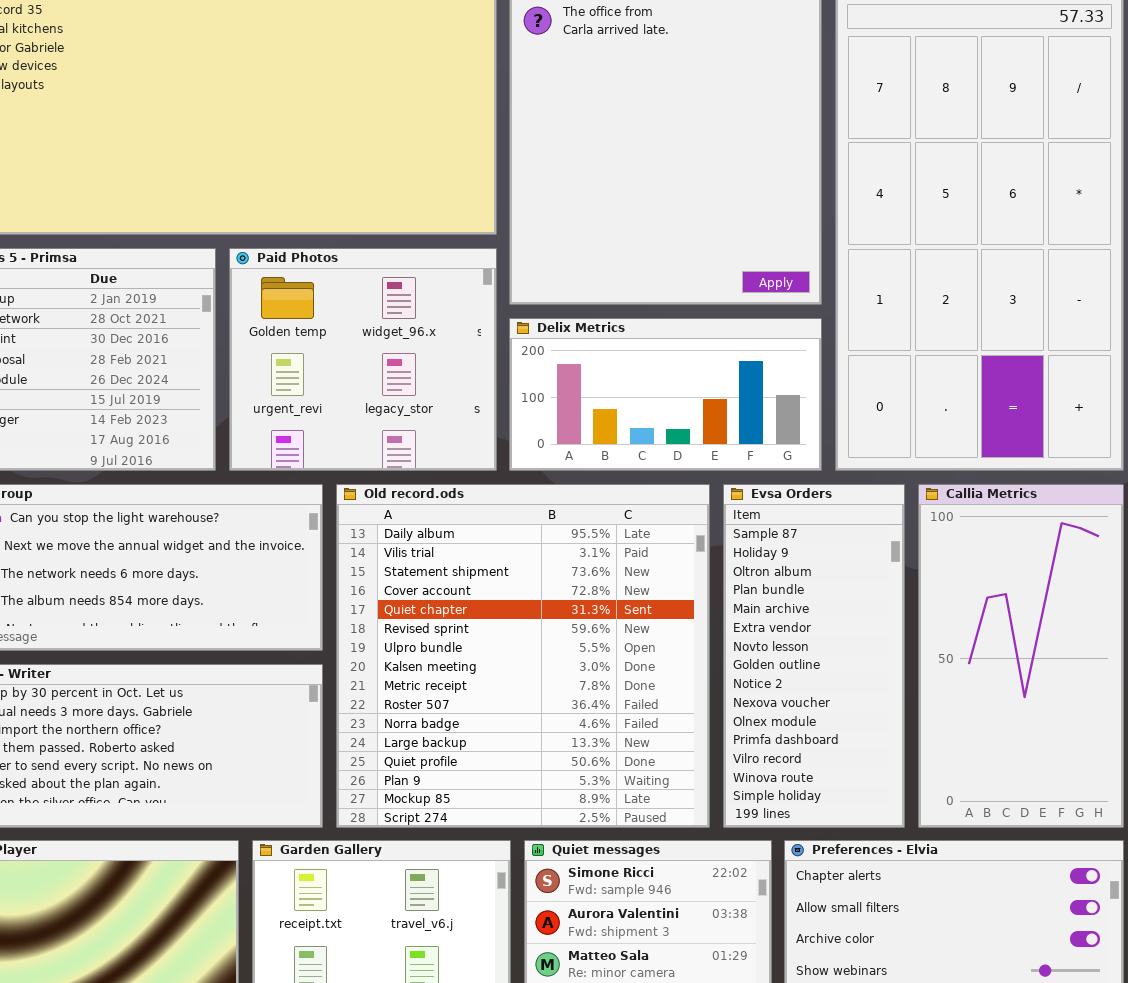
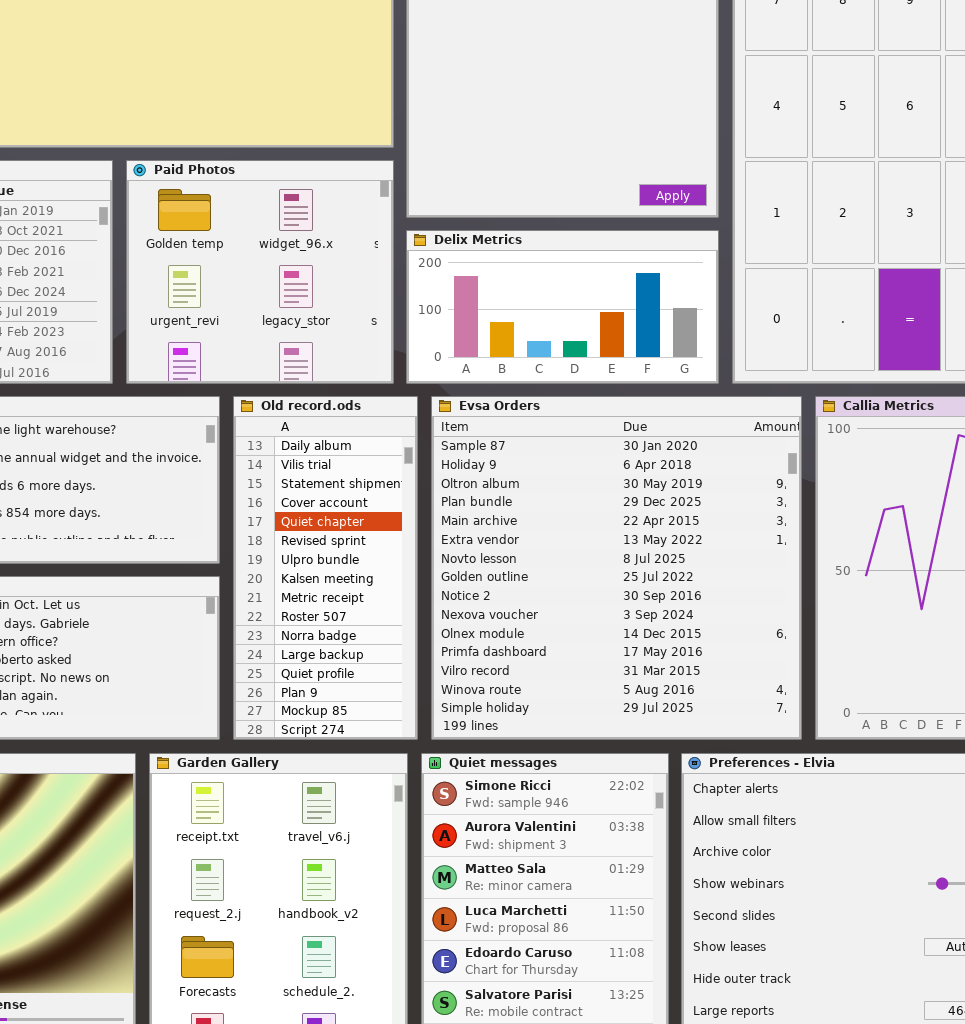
Old record.ods: [336,484,710,828] -> [233,396,418,740], resized
Evsa Orders: [723,484,905,828] -> [431,396,802,740], resized

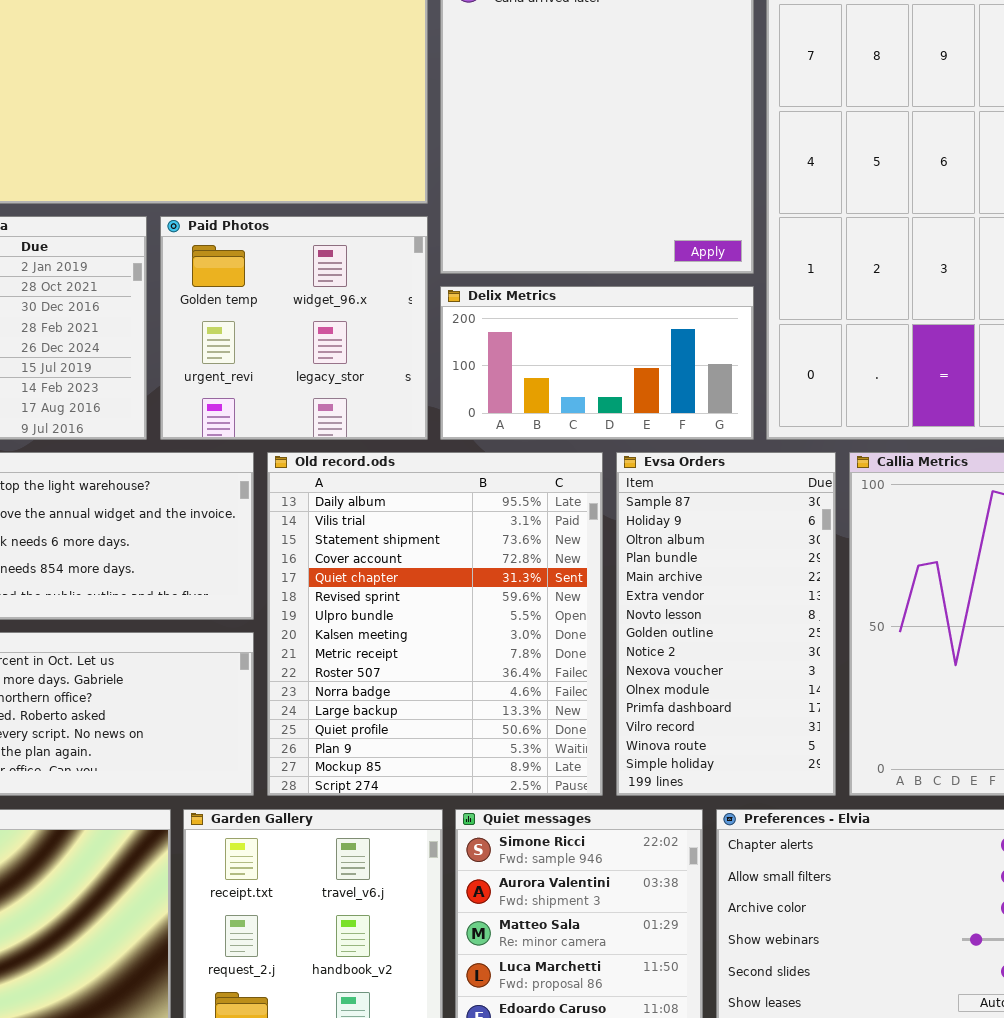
Old record.ods: [233,396,418,740] -> [267,452,603,796], resized
Evsa Orders: [431,396,802,740] -> [616,452,836,796], resized

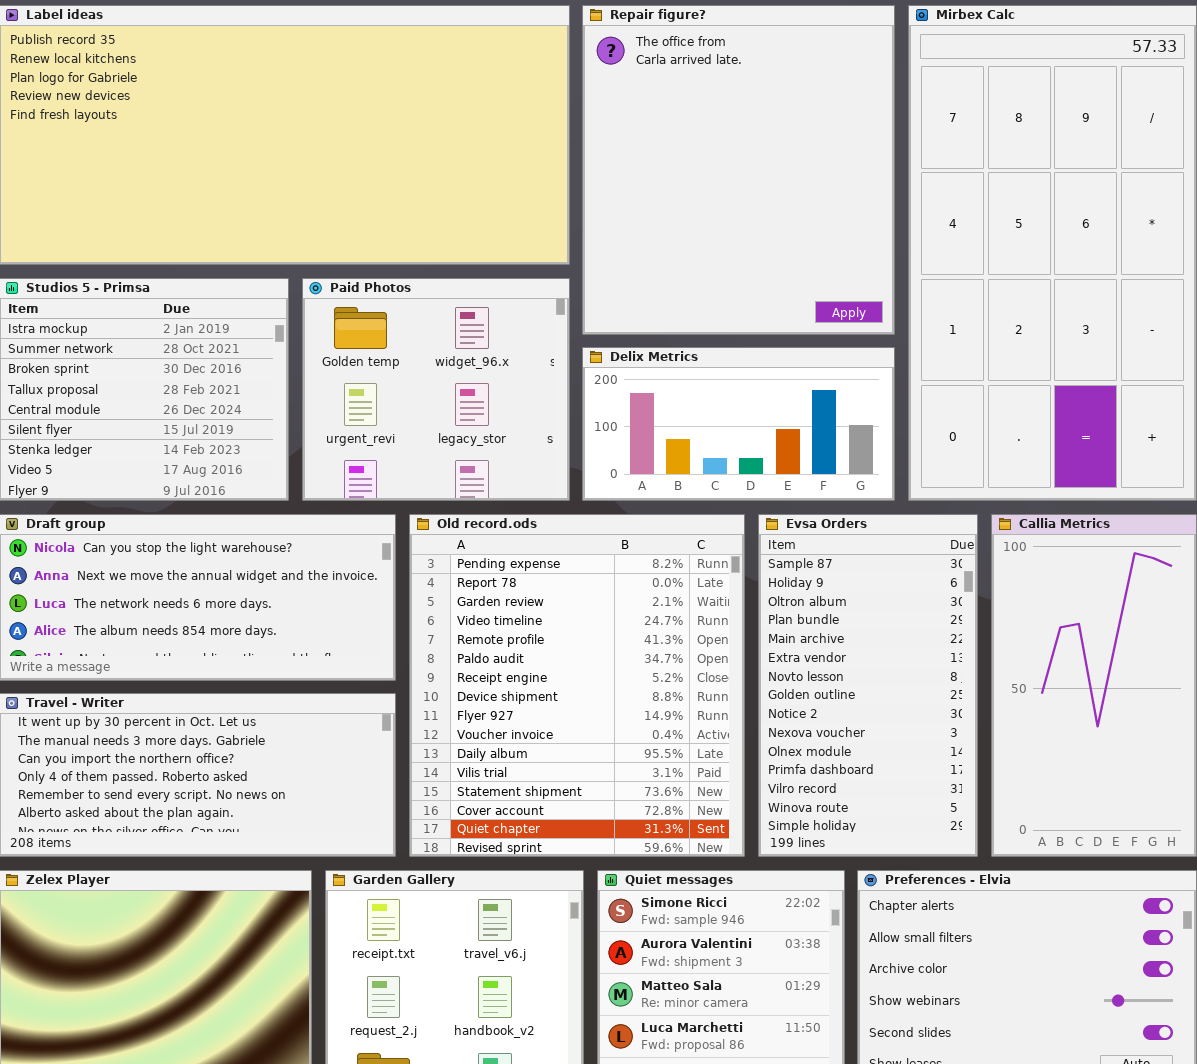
Old record.ods: [267,452,603,796] -> [409,514,745,857], scrolled up 10 rows

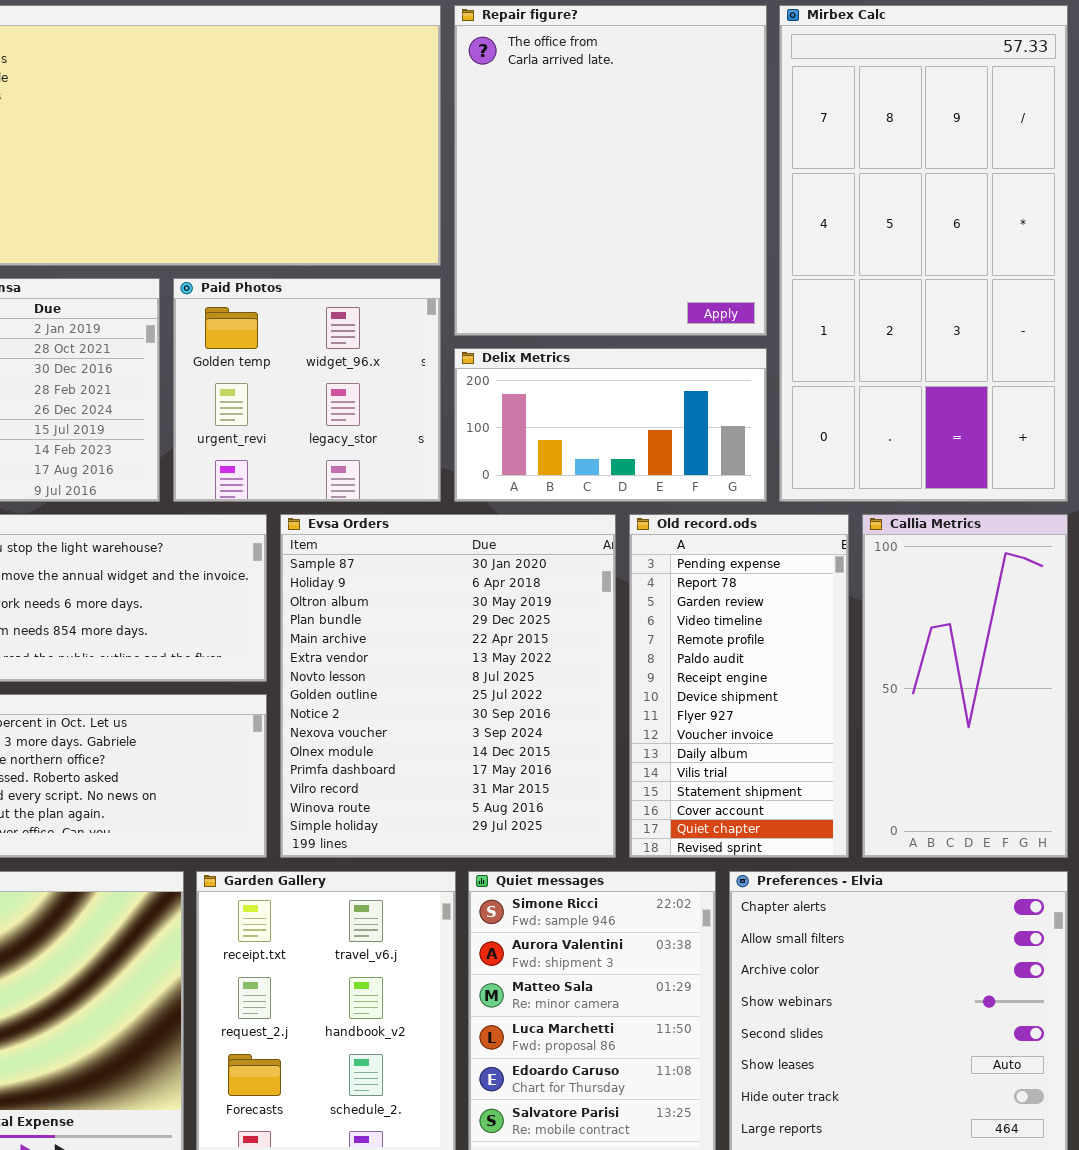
Old record.ods: [409,514,745,857] -> [629,514,849,858], moved, resized
Evsa Orders: [758,514,978,857] -> [280,514,616,858], moved, resized

